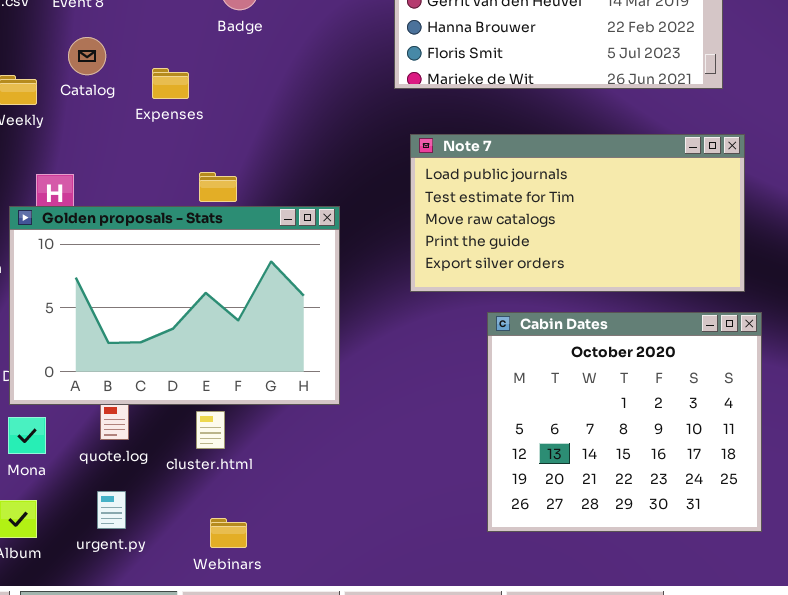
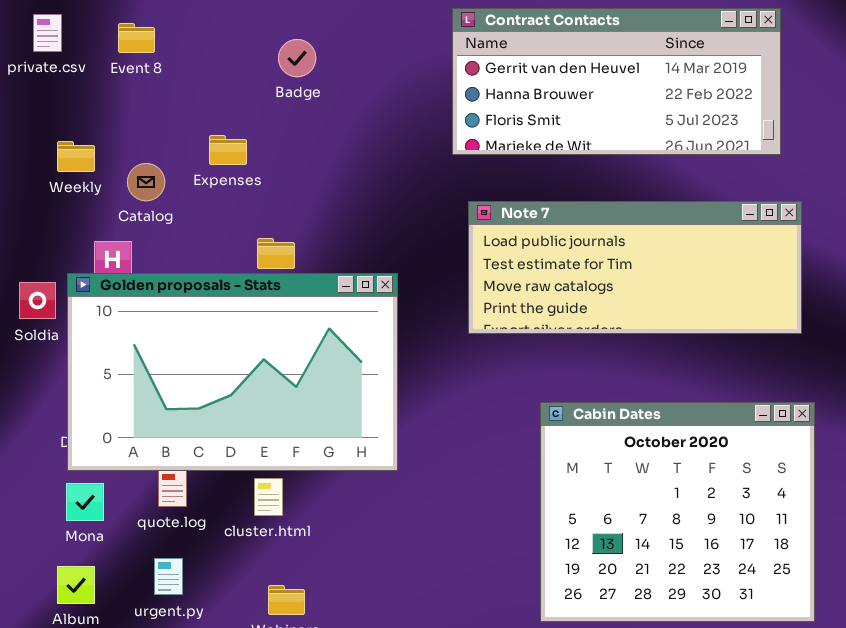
Catalog: [68,37,106,75] -> [127,163,165,201], moved
Note 7: [410,134,745,292] -> [468,201,802,334], resized
Cabin Dates: [487,312,762,532] -> [540,402,815,622], moved

